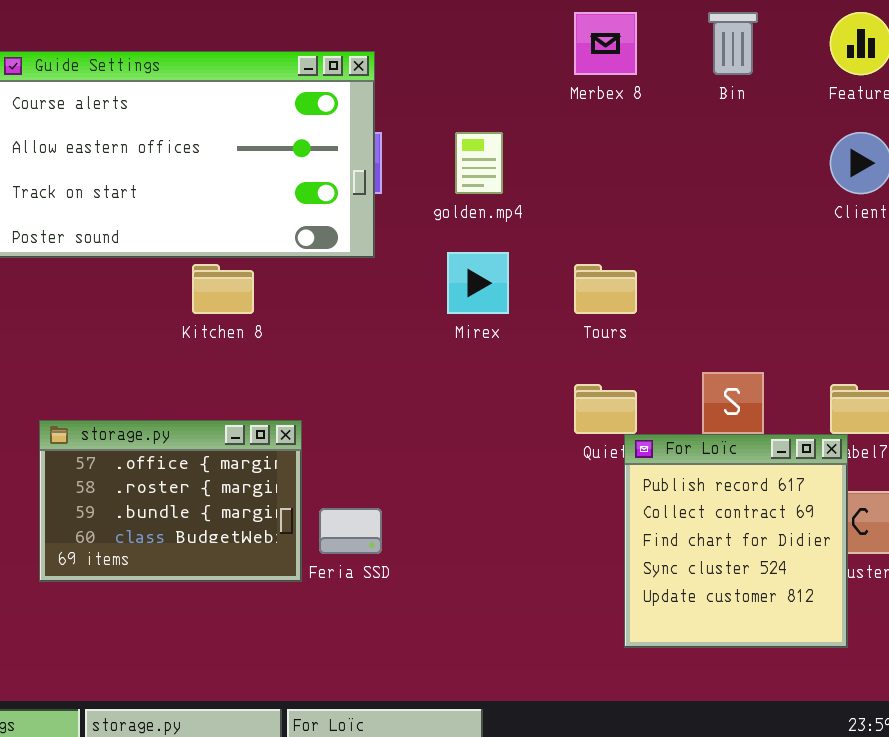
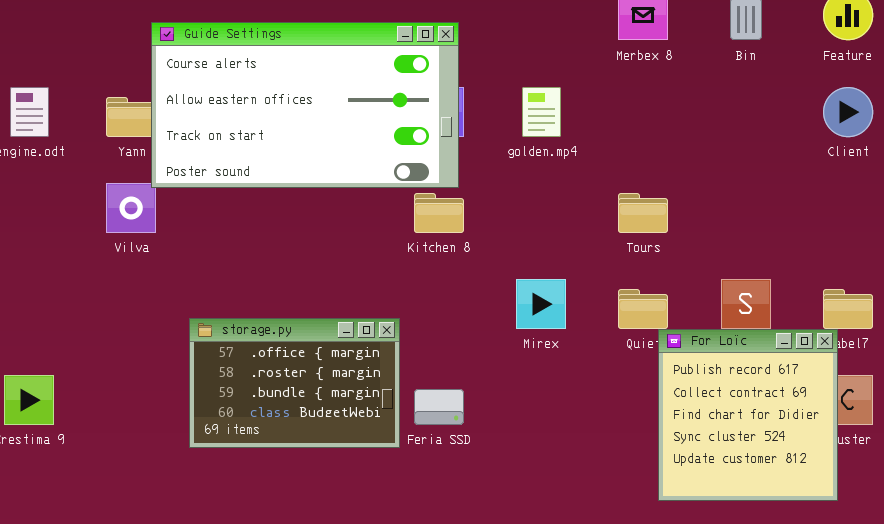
Mirex: [447,252,509,314] -> [516,279,566,329], moved
Kitchen 8: [192,264,254,314] -> [414,193,464,233], moved

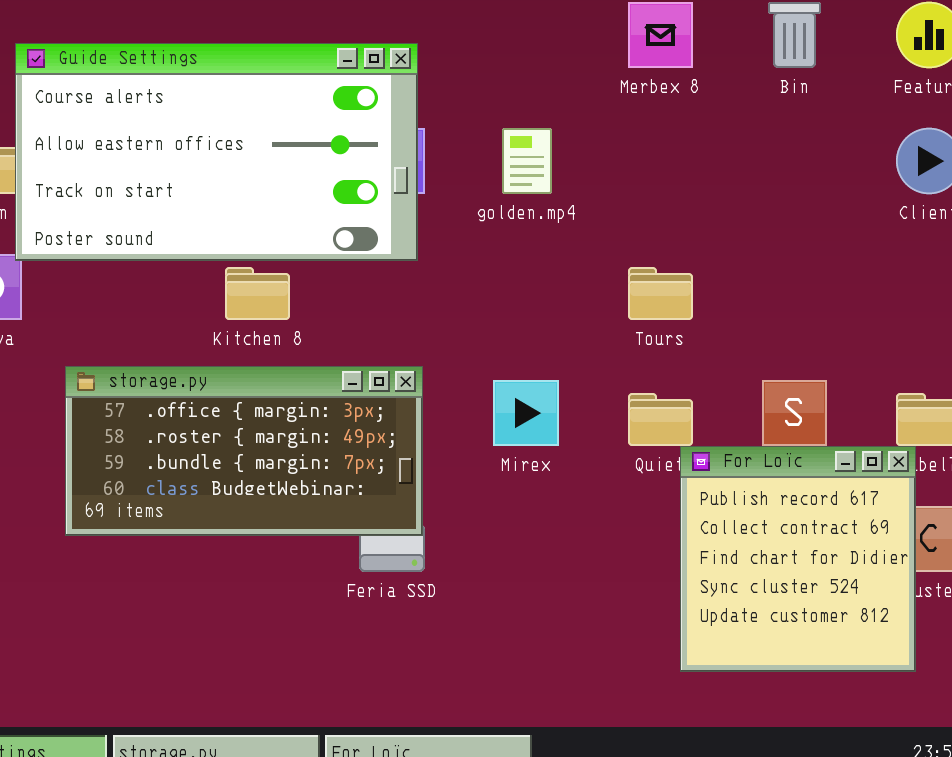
Kitchen 8: [414,193,464,233] -> [225,267,290,320], moved
storage.py: [189,318,400,448] -> [65,366,423,536], moved, resized

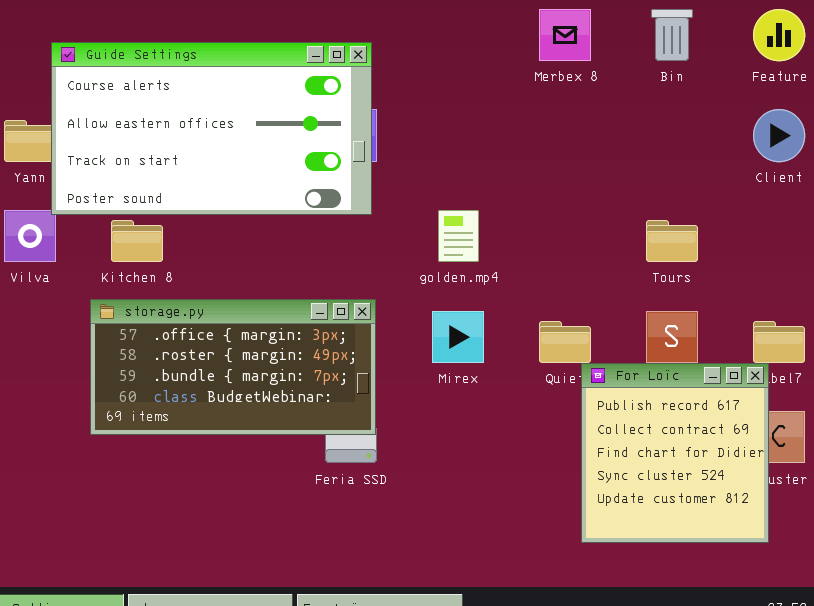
golden.mp4: [502,128,552,194] -> [438,210,479,262], moved
Kitchen 8: [225,267,290,320] -> [111,220,163,262], moved
Tours: [628,267,693,320] -> [646,220,698,262], moved

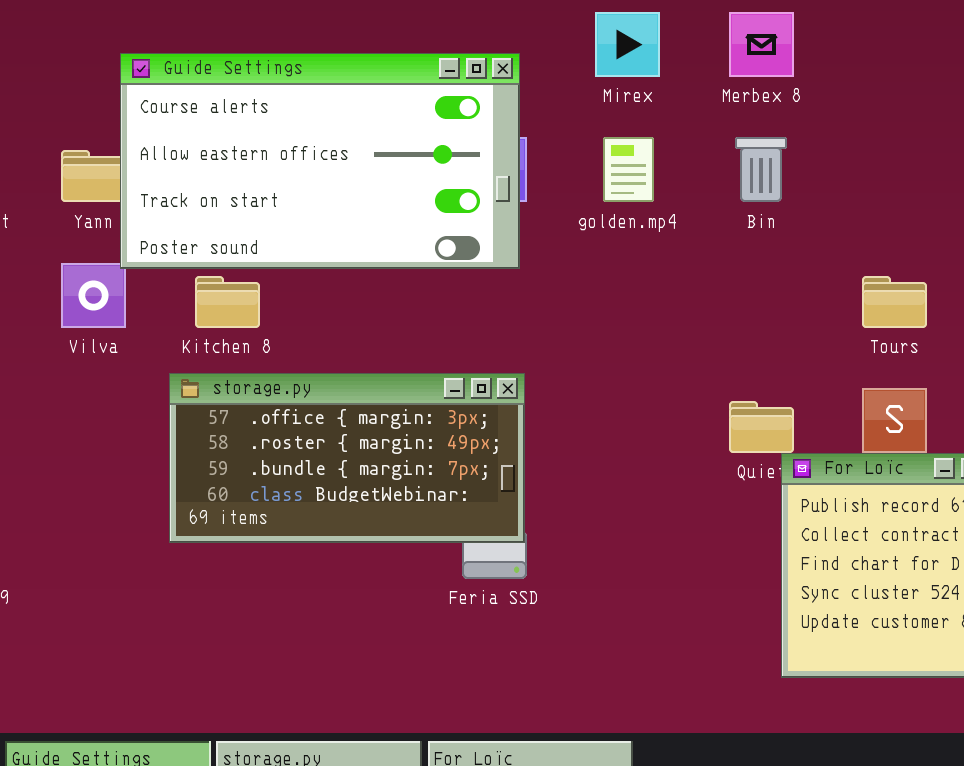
Bin: [651,9,693,61] -> [735,137,787,202], moved
golden.mp4: [438,210,479,262] -> [603,137,654,202], moved
Mirex: [432,311,484,363] -> [595,12,660,77], moved

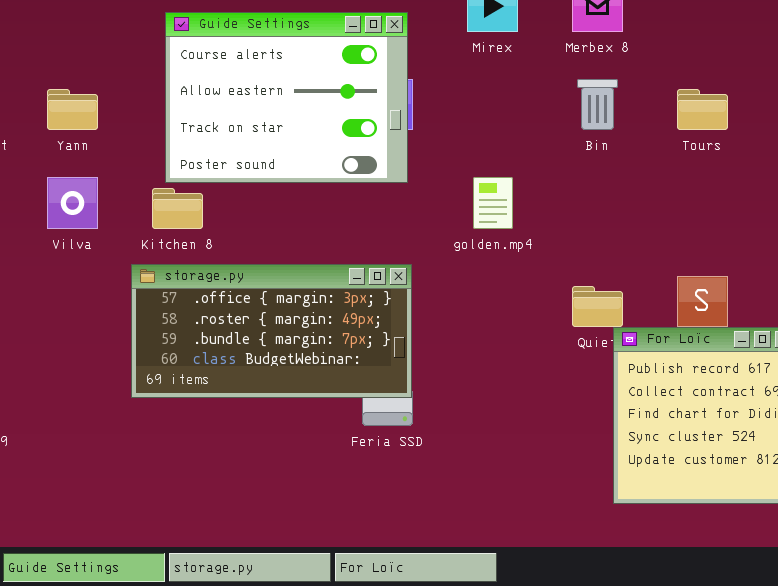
Guide Settings: [120,53,520,269] -> [165,12,408,183], resized
golden.mp4: [603,137,654,202] -> [473,177,513,229], moved
Tours: [862,276,927,328] -> [677,89,728,130], moved

